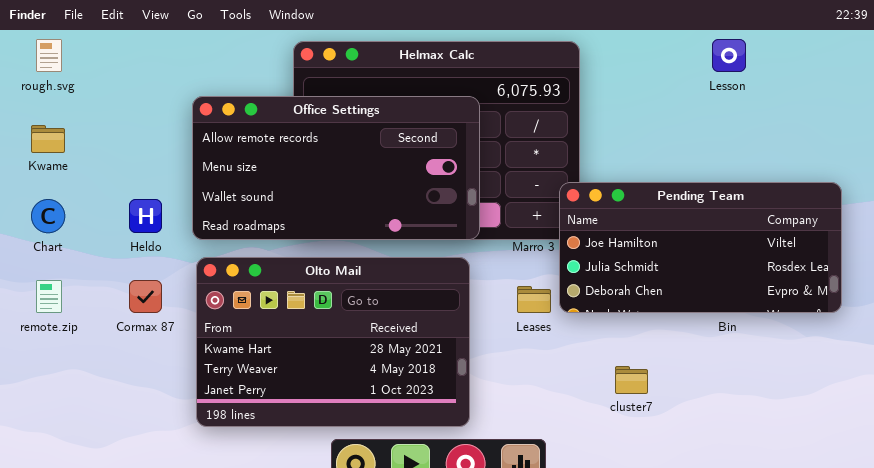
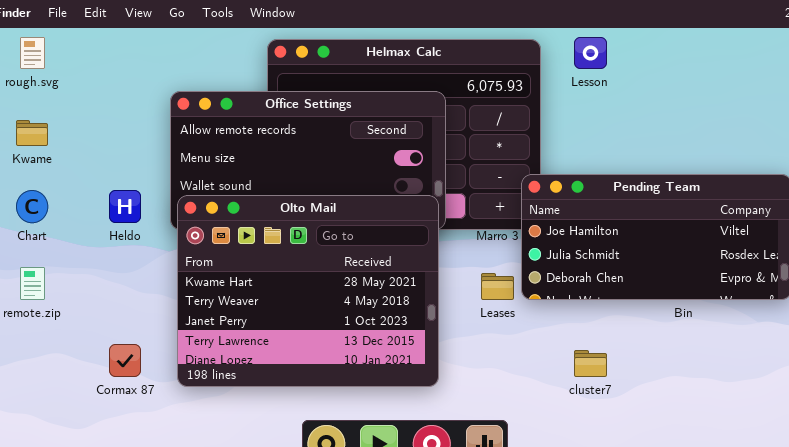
Lesson: [712,39,746,72] -> [574,37,607,69], moved
Olto Mail: [196,257,470,427] -> [177,195,439,387], moved, resized
Cormax 87: [129,280,162,313] -> [109,344,141,377], moved

